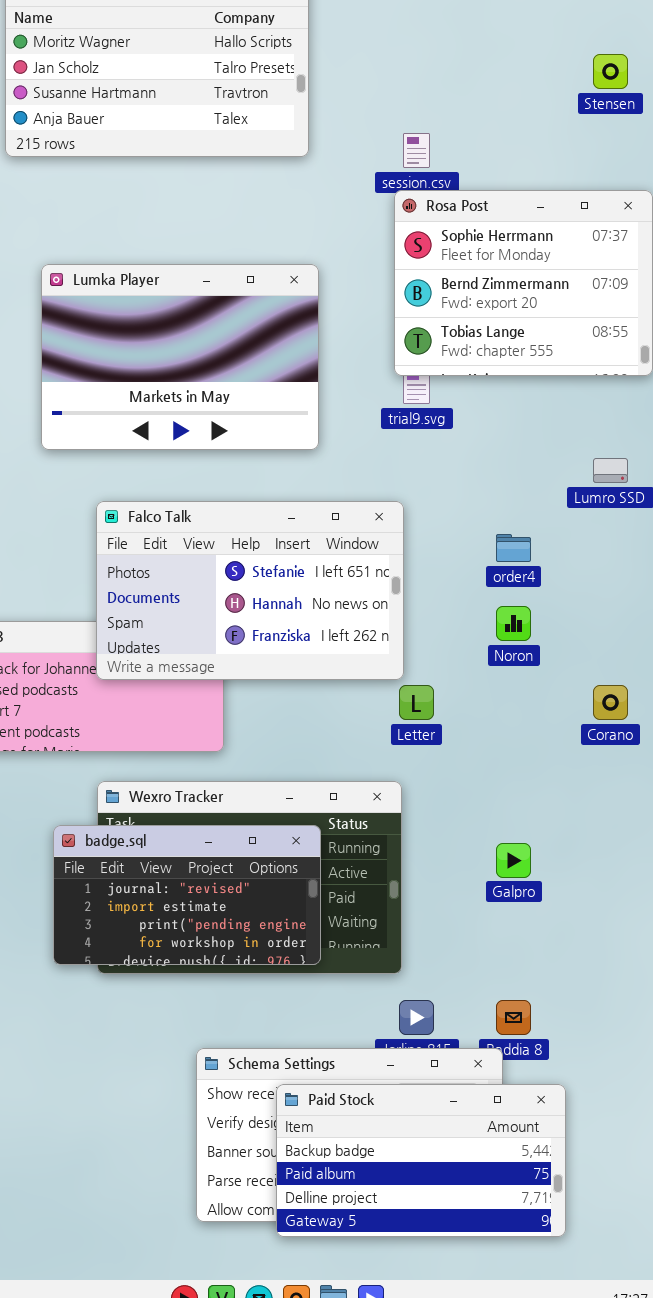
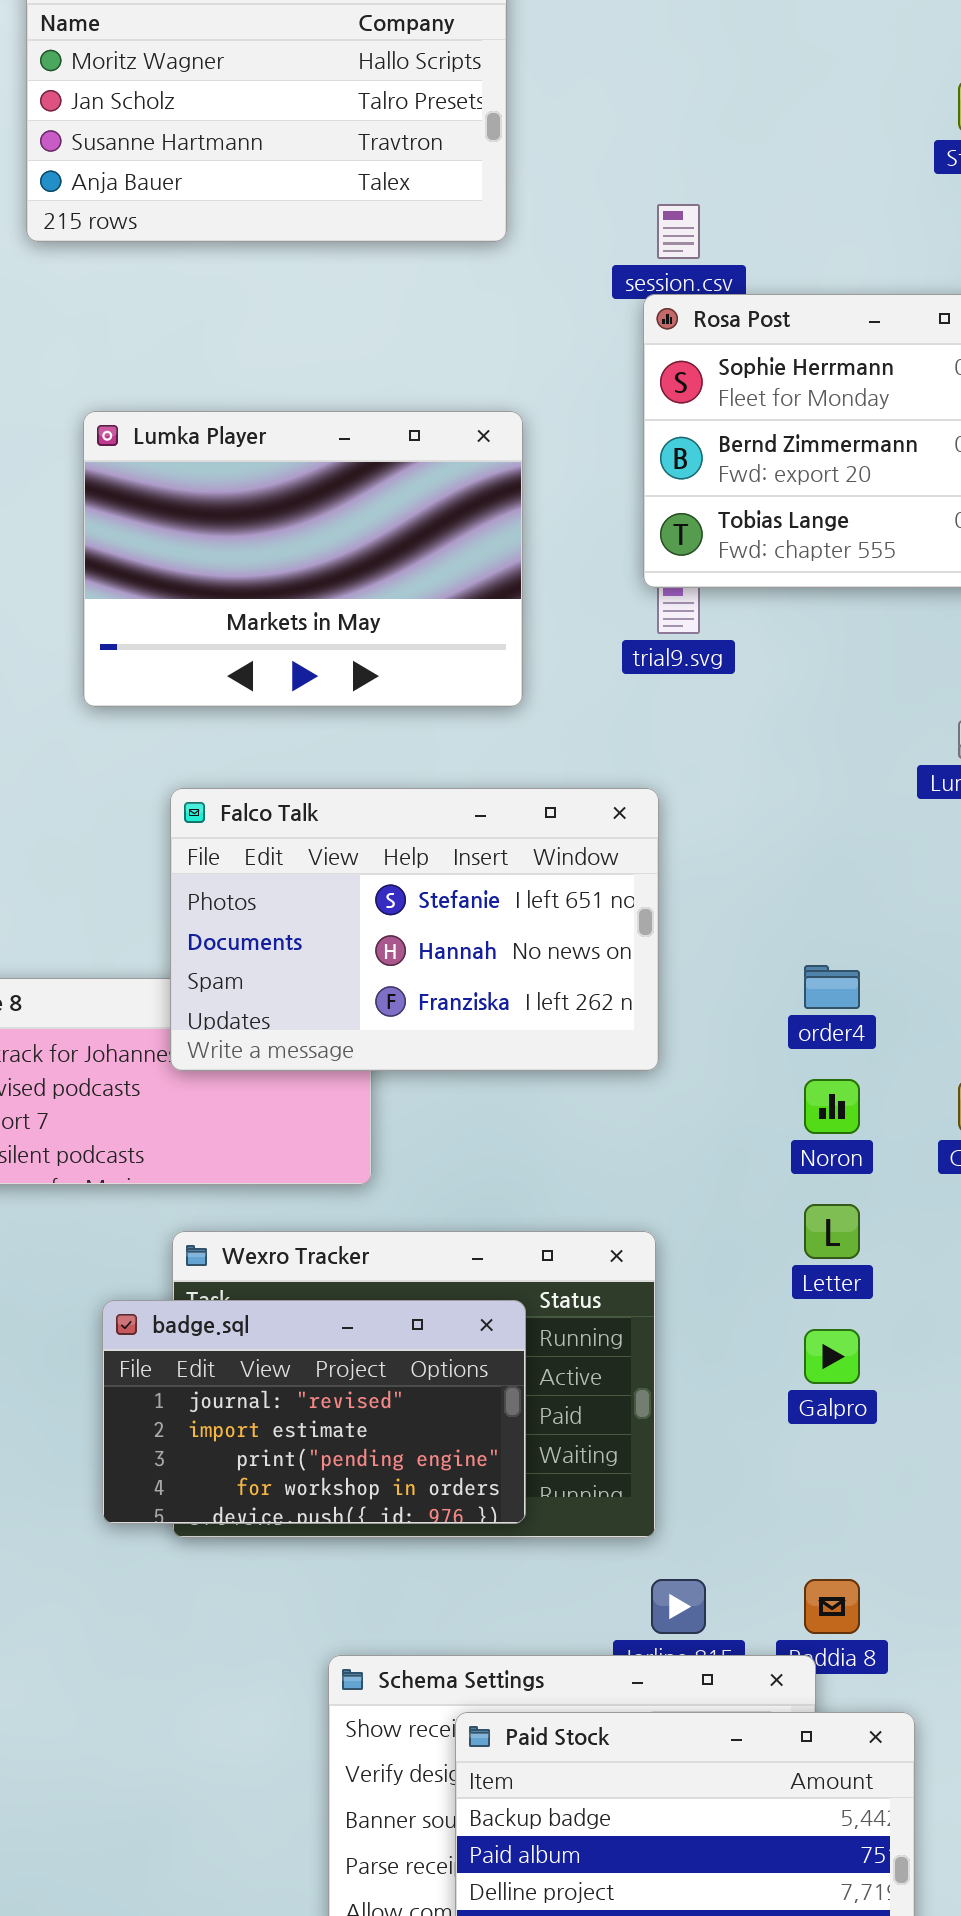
order4: [496,534,531,562] -> [804,965,860,1009], moved
Noron: [496,606,531,641] -> [804,1079,860,1134], moved
Letter: [399,685,434,720] -> [804,1204,860,1259], moved

